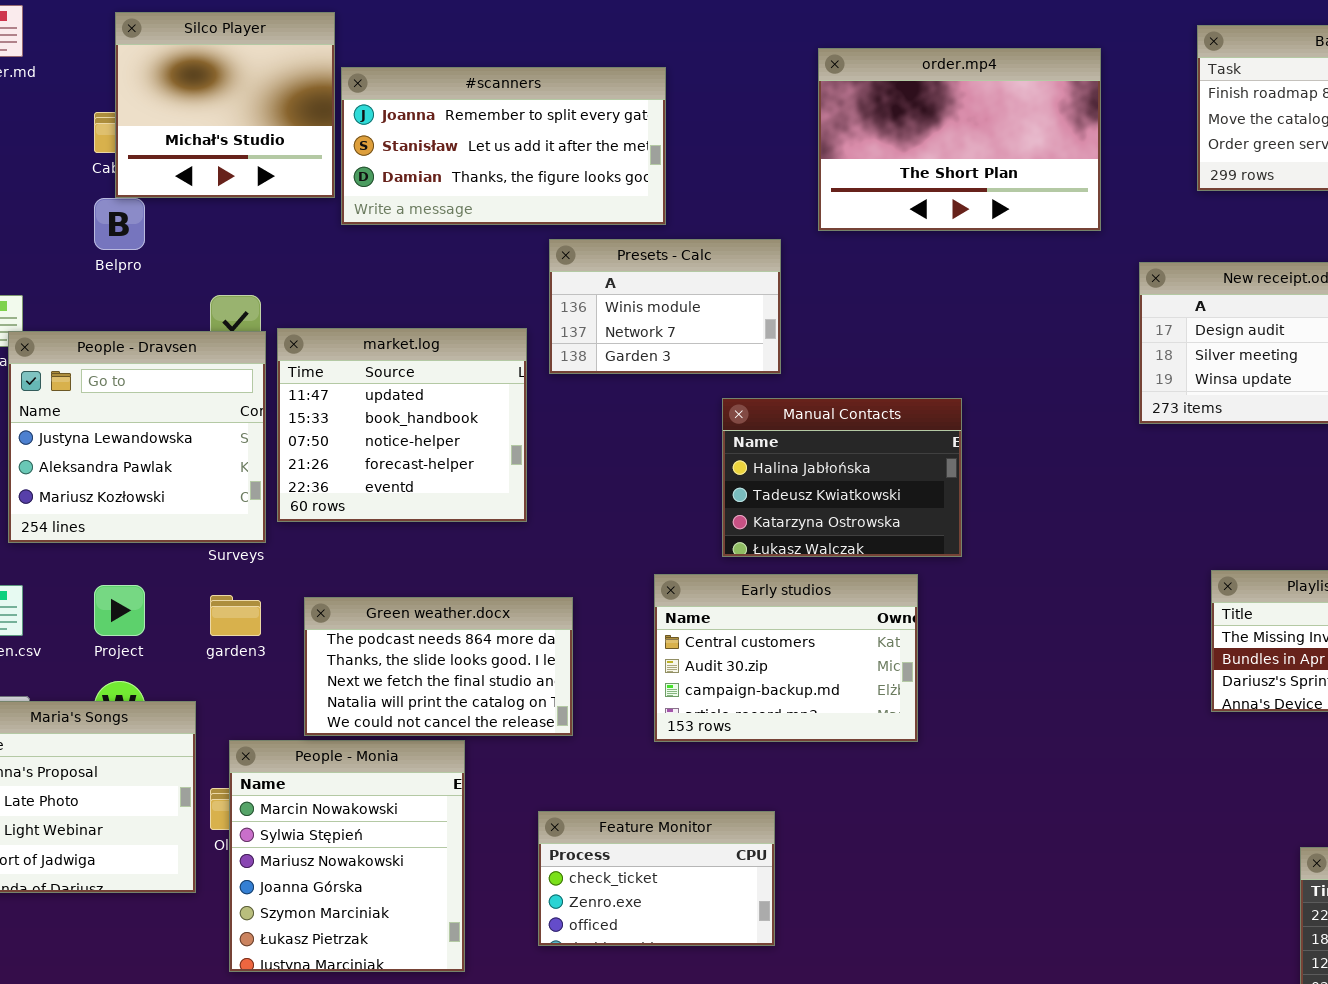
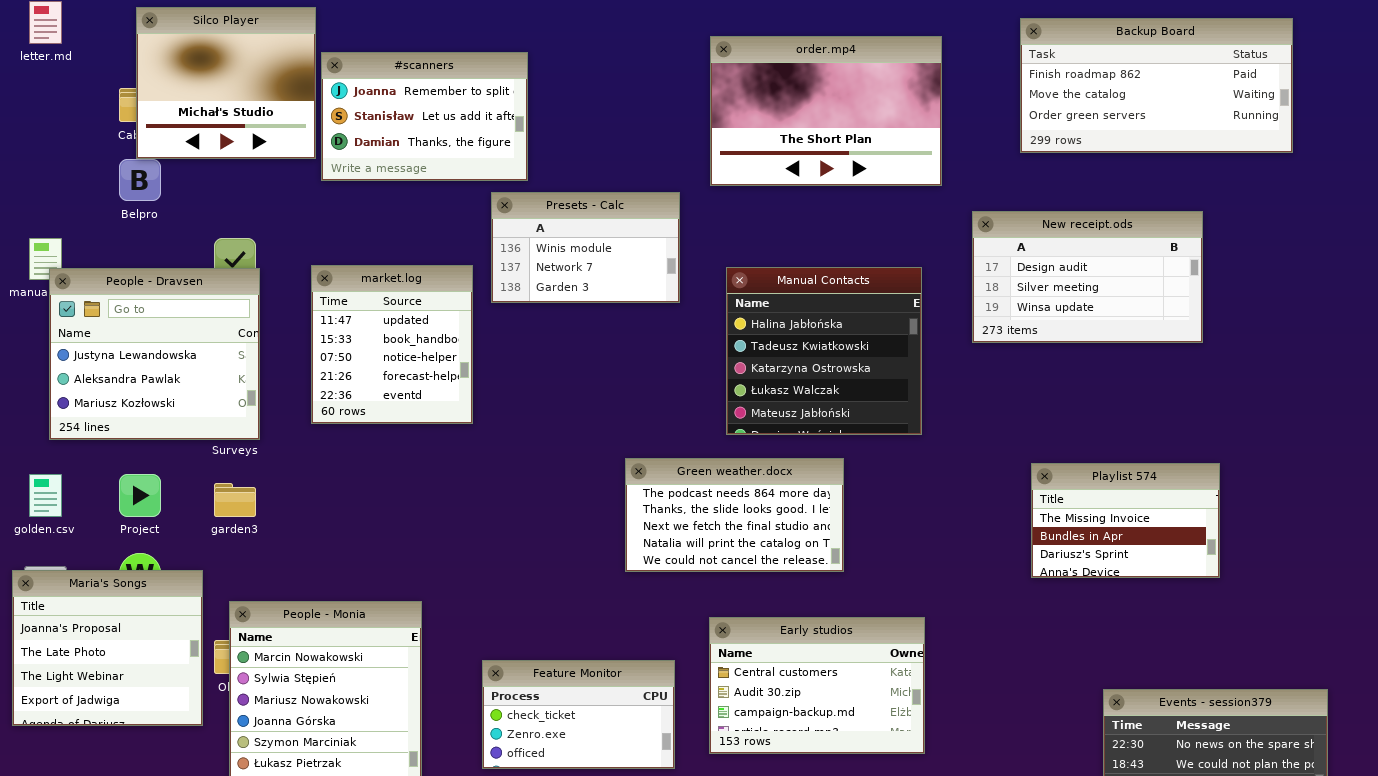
#scanners: [341,67,666,225] -> [321,52,528,181], resized
market.log: [277,328,527,522] -> [311,265,473,424], resized
Manual Contacts: [722,398,962,557] -> [726,267,922,435], moved, resized
Early studios: [654,574,918,742] -> [709,617,925,754], moved
Green weather.docx: [304,597,573,736] -> [625,458,844,572], moved

